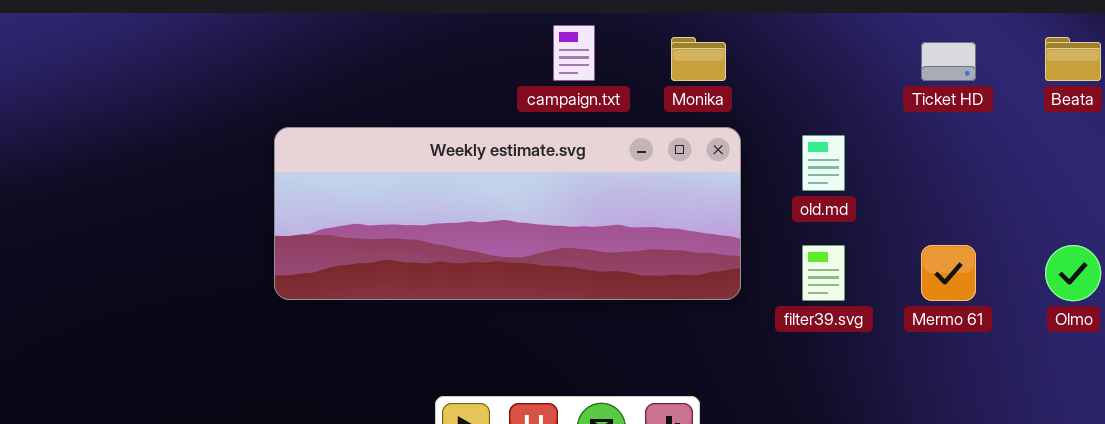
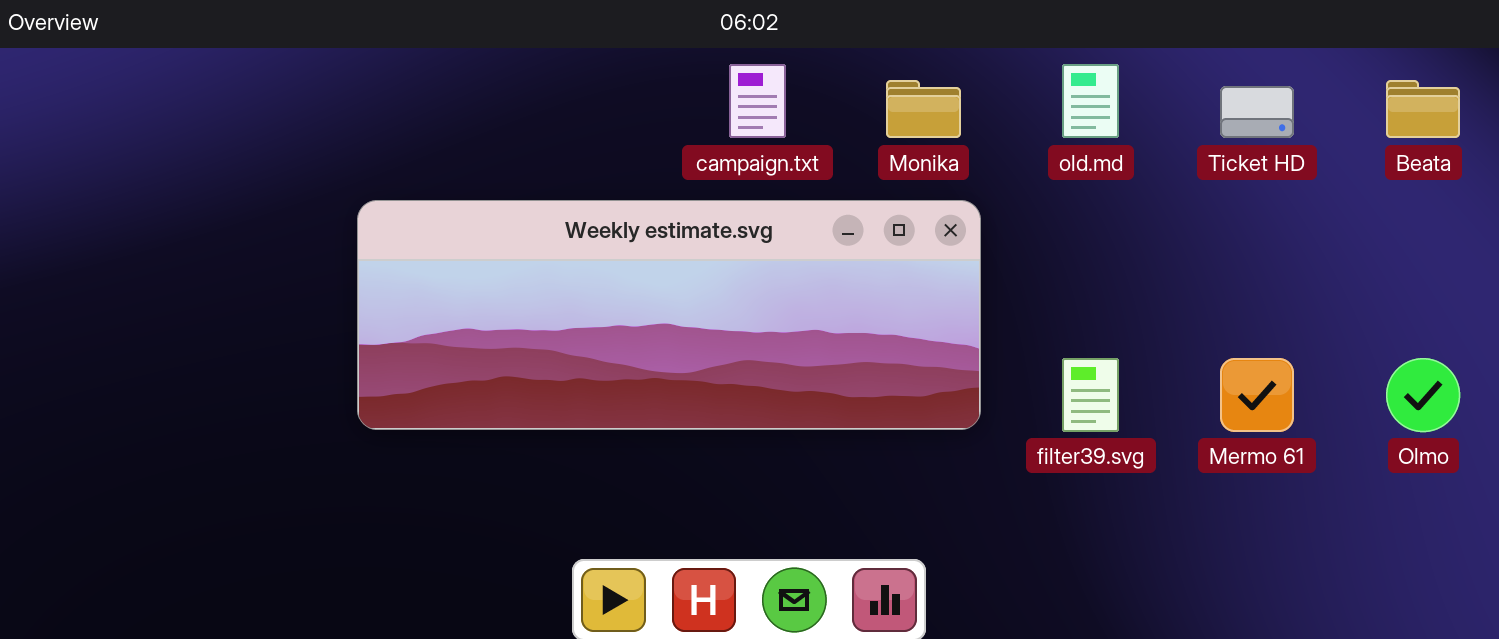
old.md: [802,135,845,191] -> [1062,64,1119,138], moved

